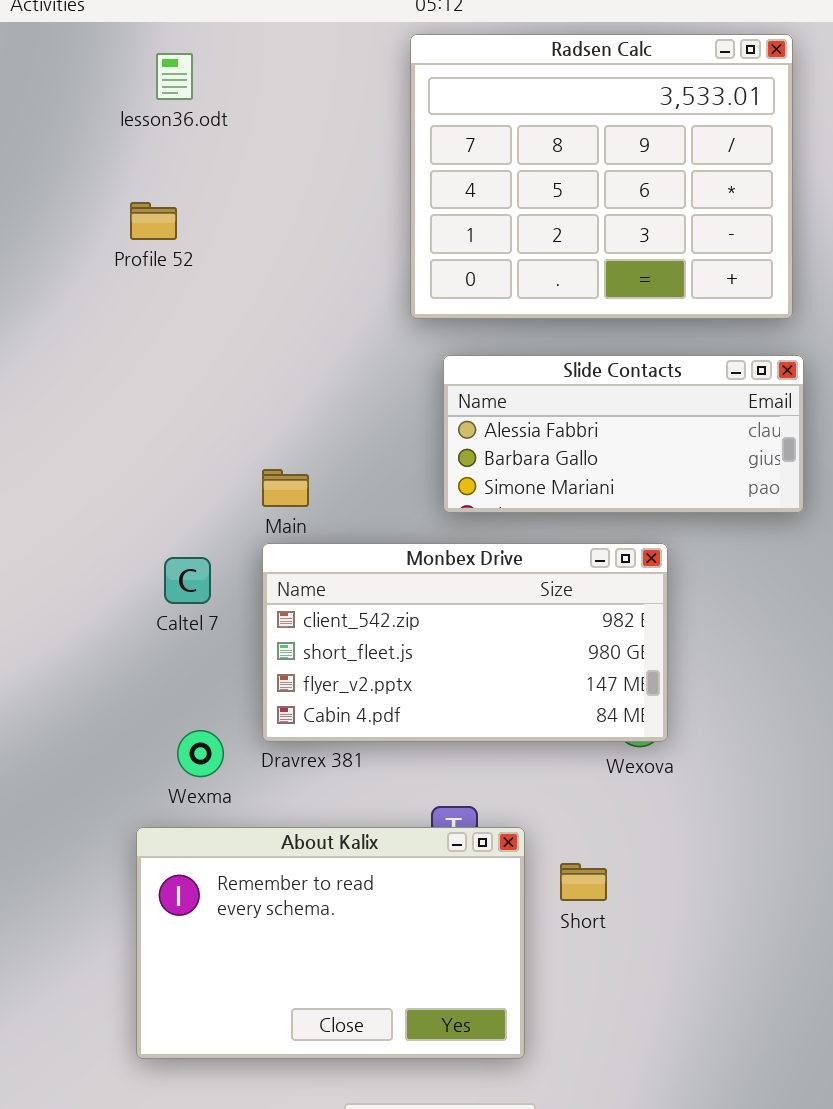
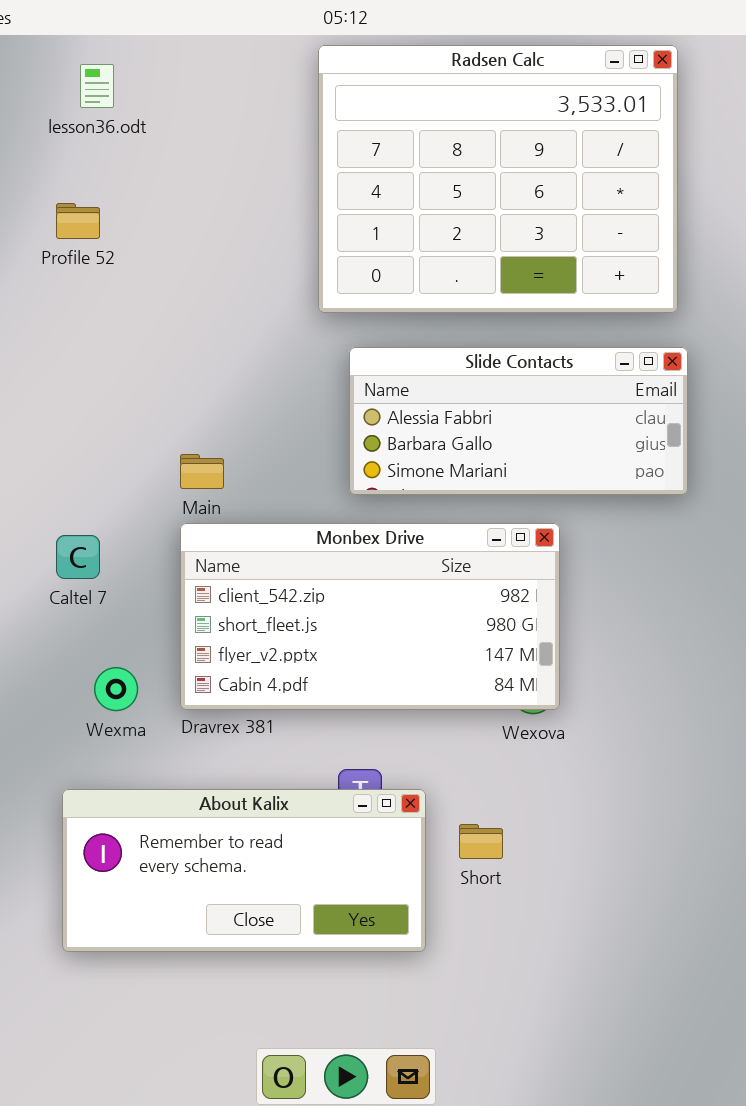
Caltel 7: [164,557,211,604] -> [56,535,100,579], moved
Wexma: [177,730,224,777] -> [94,667,138,711], moved
About Kalix: [136,827,525,1059] -> [62,789,426,952], resized

